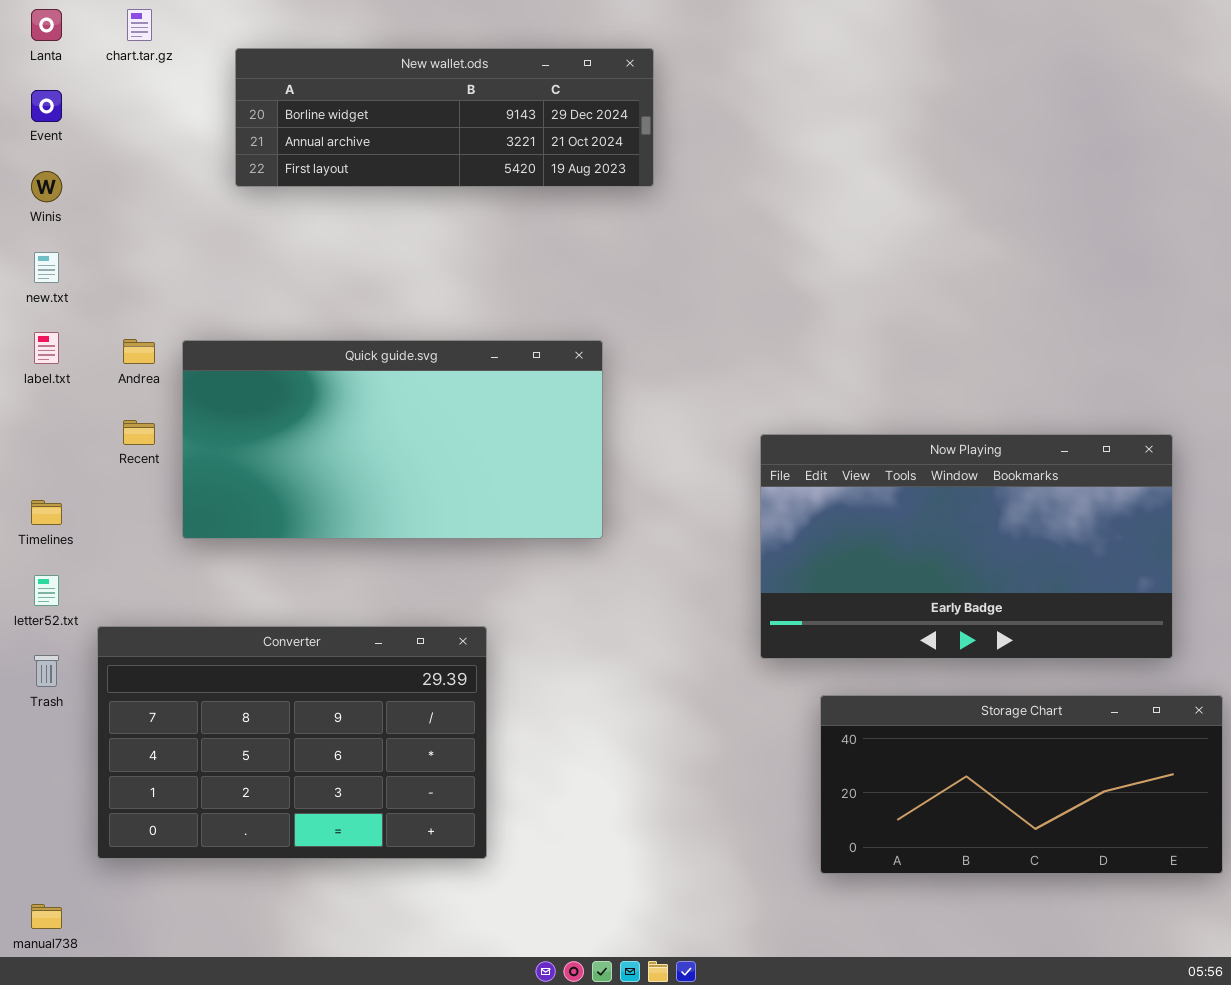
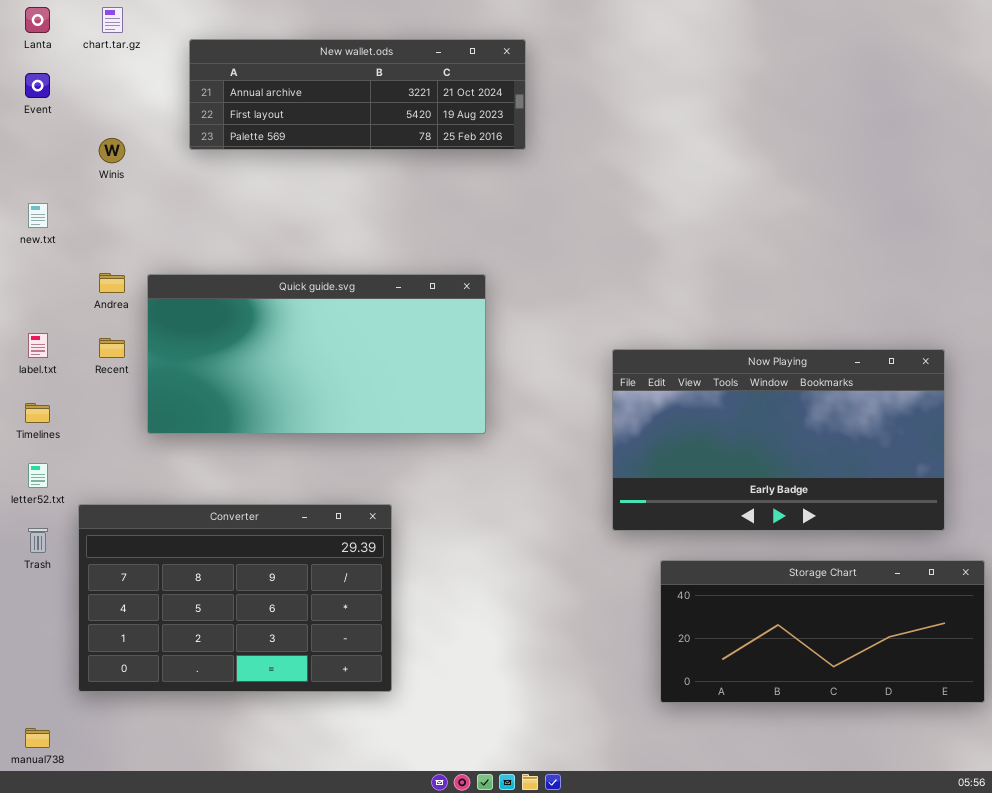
New wallet.ods: [235,48,654,187] -> [189,39,526,150], scrolled down 1 row
Winis: [31,171,62,202] -> [99,138,125,163], moved
label.txt: [34,332,59,364] -> [28,333,48,358], moved

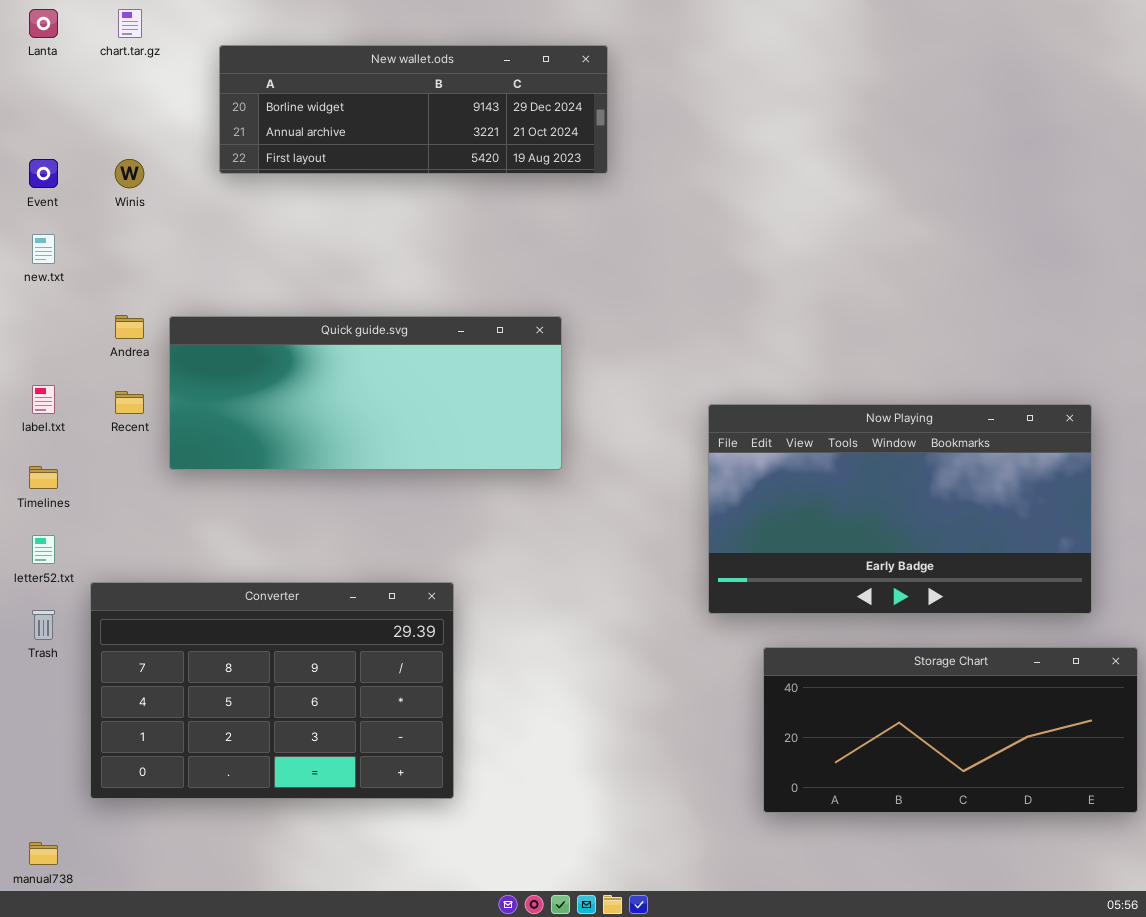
New wallet.ods: [189,39,526,150] -> [219,45,608,174], scrolled up 1 row
Event: [25,73,50,98] -> [29,159,58,188], moved
Quick guide.svg: [147,274,486,434] -> [169,316,562,470], resized

